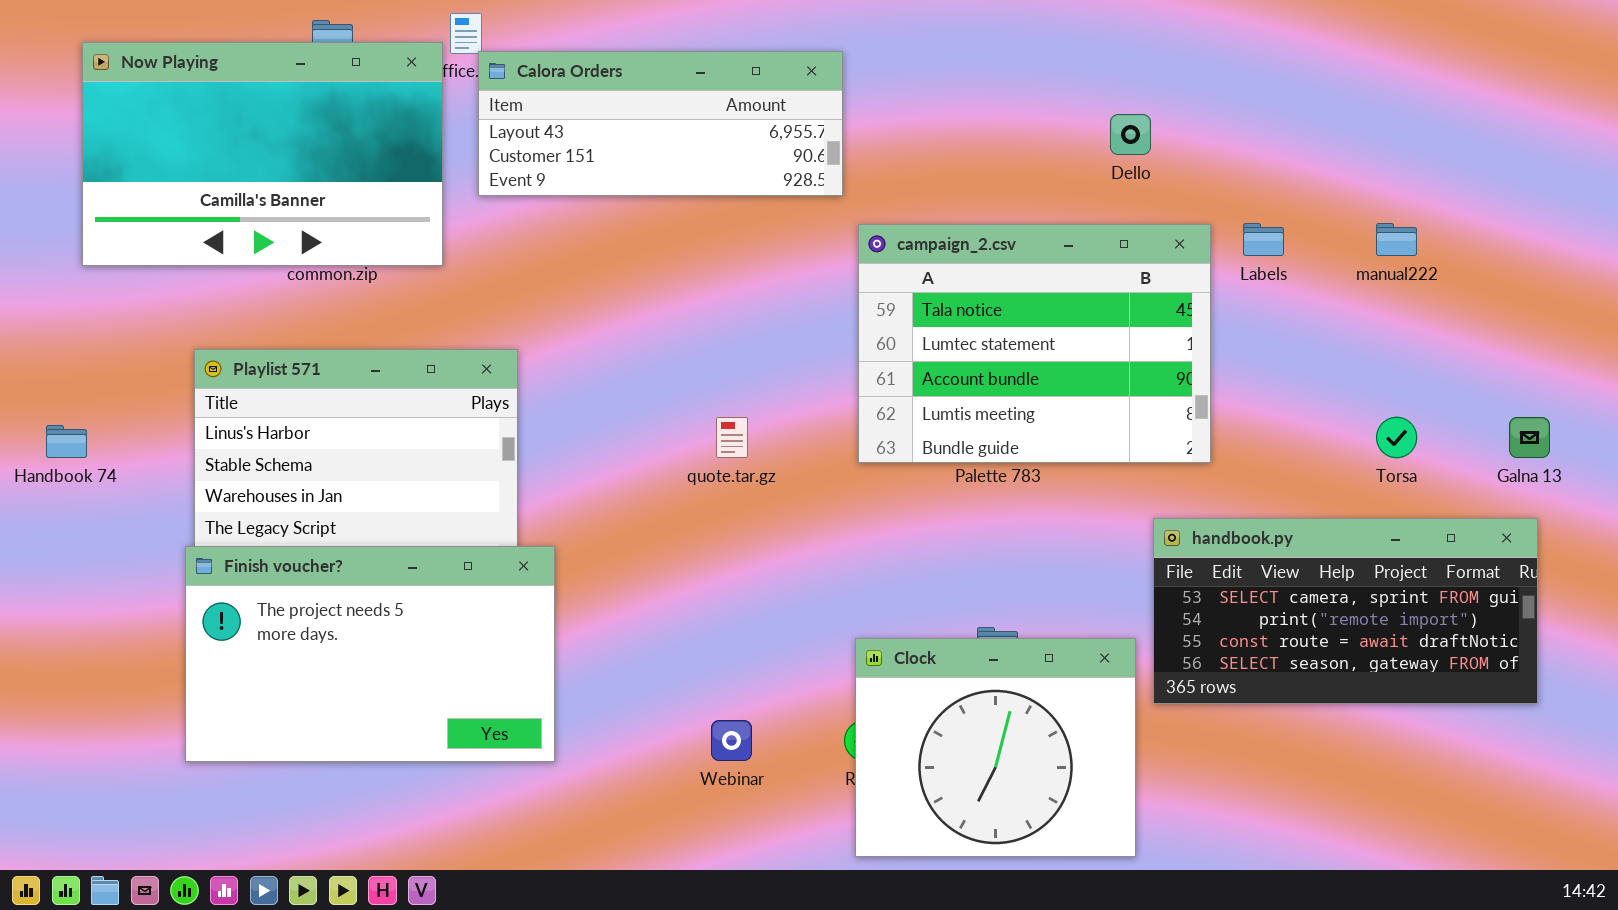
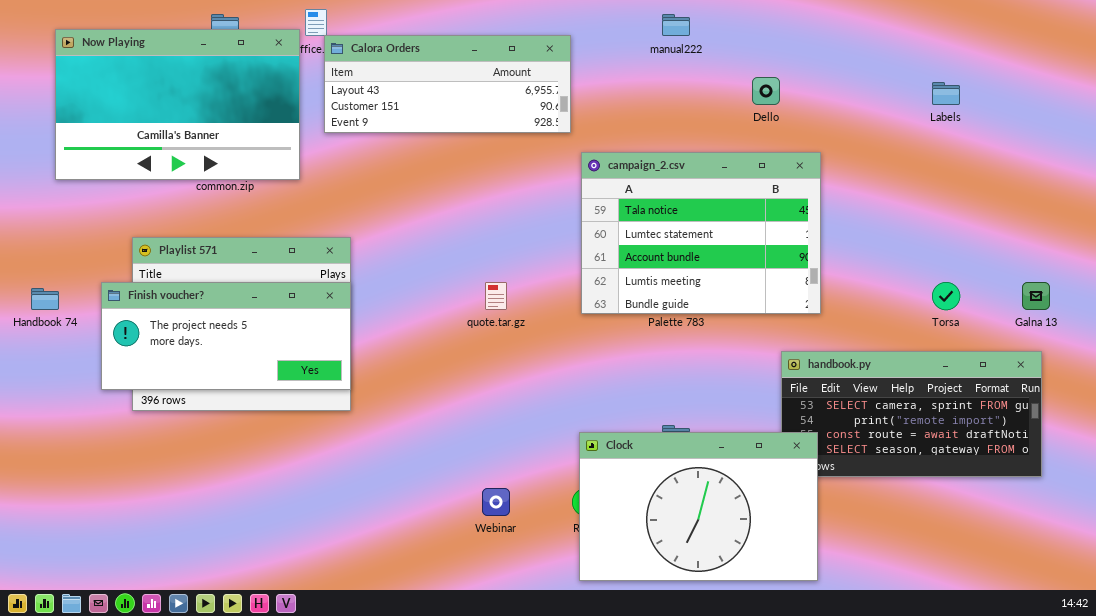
Labels: [1243,223,1284,256] -> [932,82,960,105], moved
manual222: [1376,223,1417,256] -> [662,14,690,36], moved
Finish voucher?: [185,546,555,762] -> [101,282,351,390], moved, resized
Clock: [855,638,1136,857] -> [579,432,818,581], resized

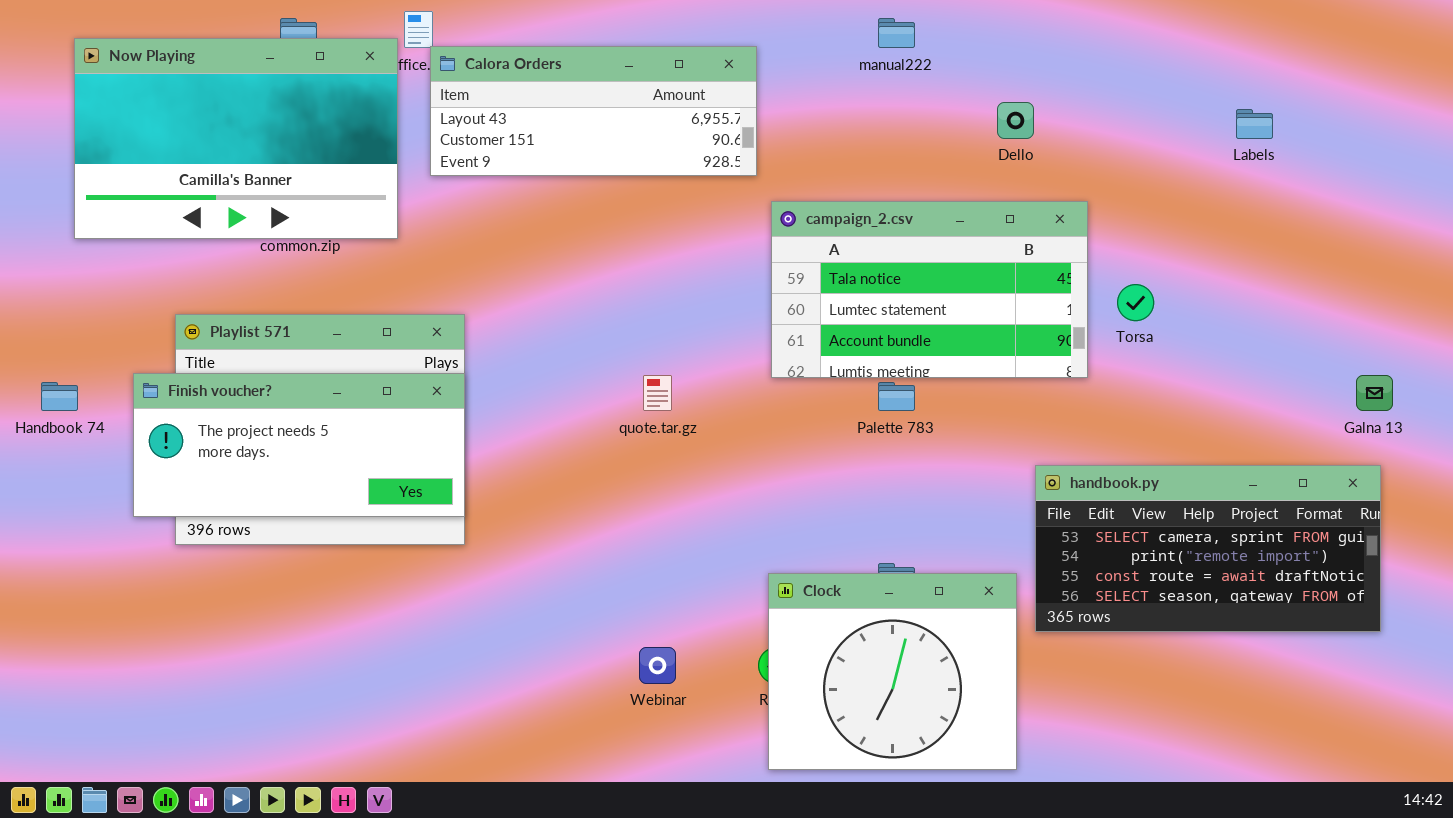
campaign_2.csv: [581,152,821,314] -> [771,201,1088,378], resized
Torsa: [932,282,960,310] -> [1117,284,1154,321], moved
Clock: [579,432,818,581] -> [768,573,1017,770], resized

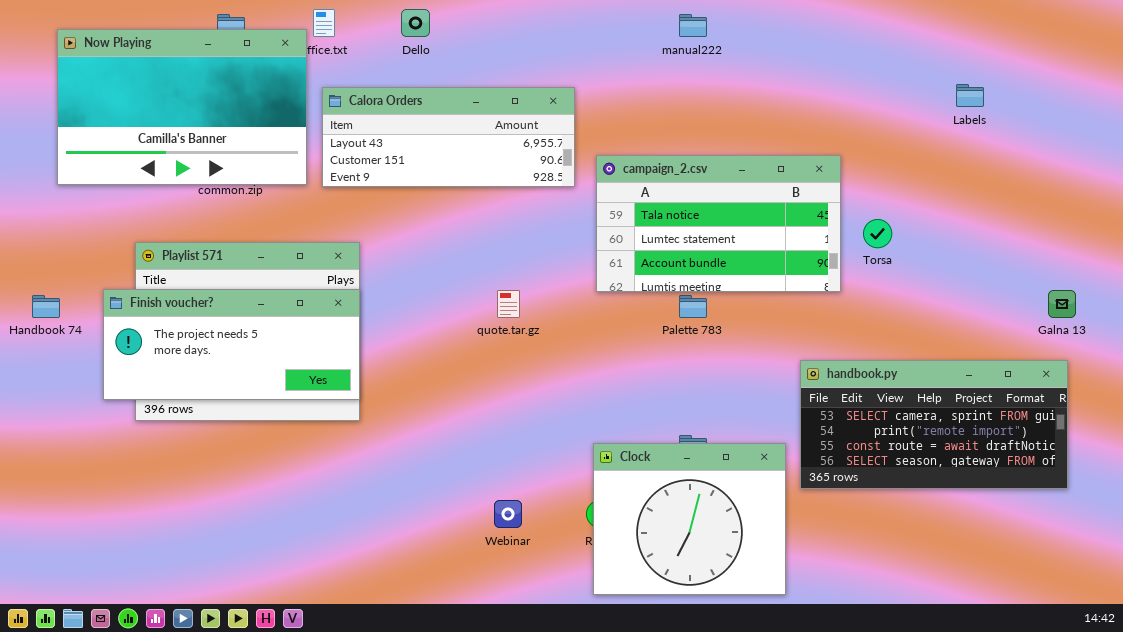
Calora Orders: [430,46,757,176] -> [322,87,575,187], moved
Dello: [997,102,1034,139] -> [401,9,430,37], moved

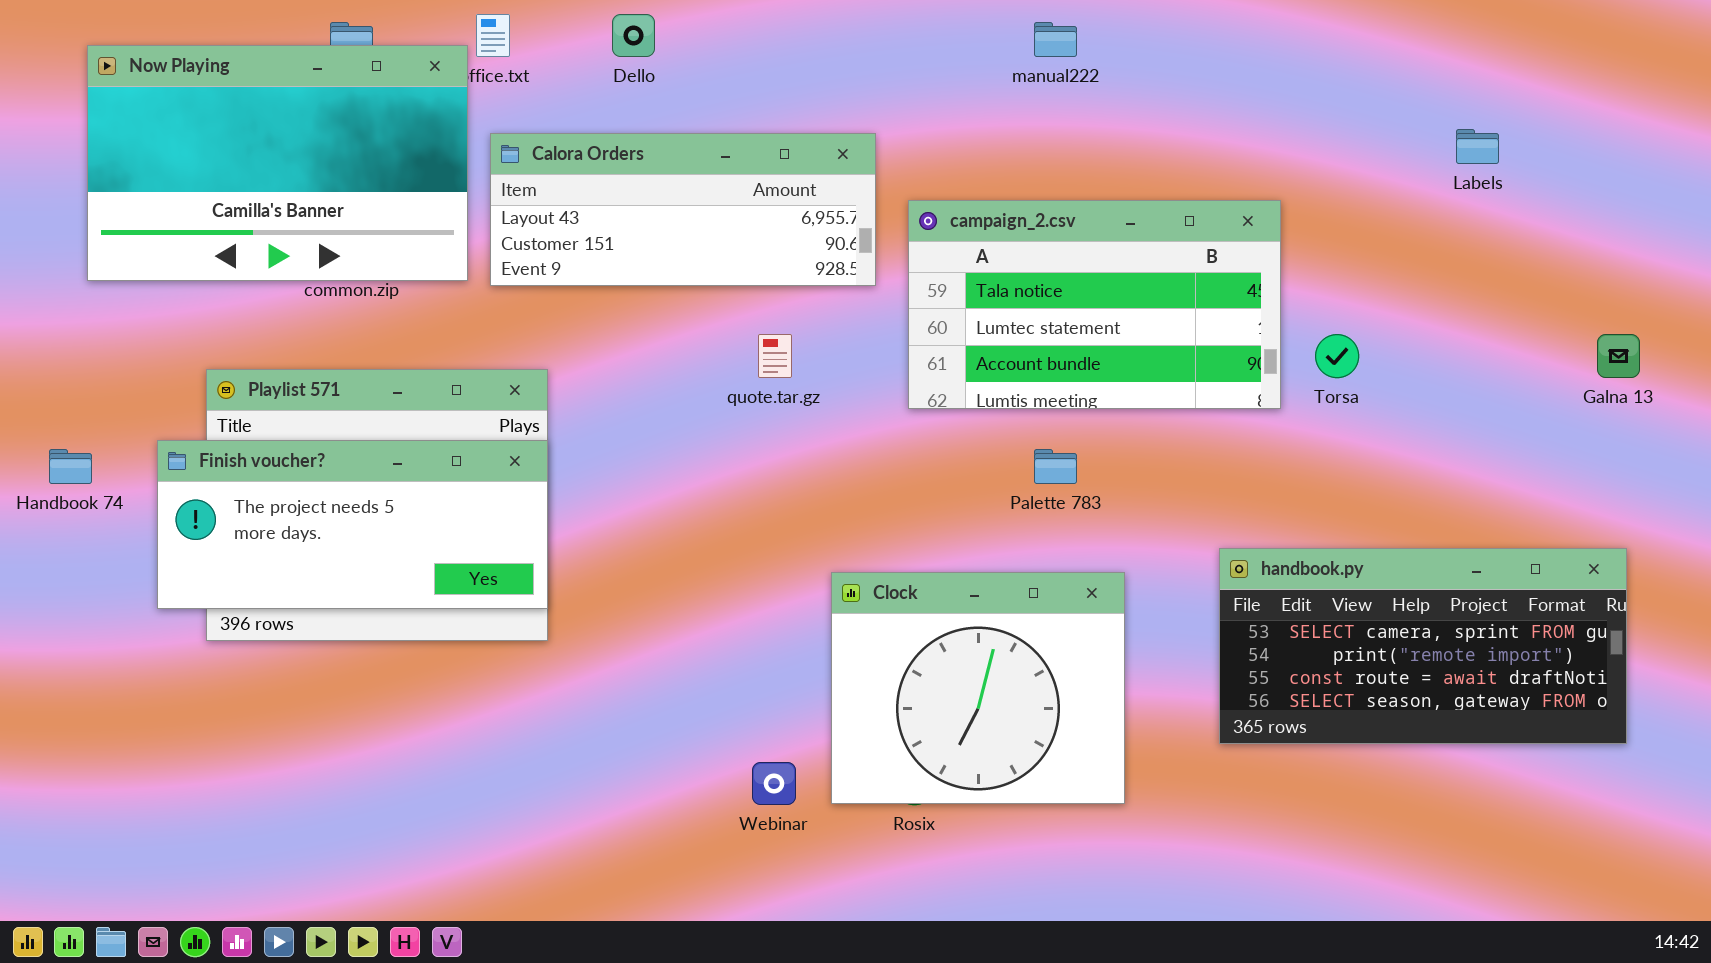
campaign_2.csv: [596,155,841,292] -> [908,200,1281,409], moved
quote.tar.gz: [497,290,520,318] -> [758,334,792,378], moved
Galna 13: [1048,290,1076,318] -> [1597,334,1640,378], moved
Clock: [593,443,786,595] -> [831,572,1125,804], moved

